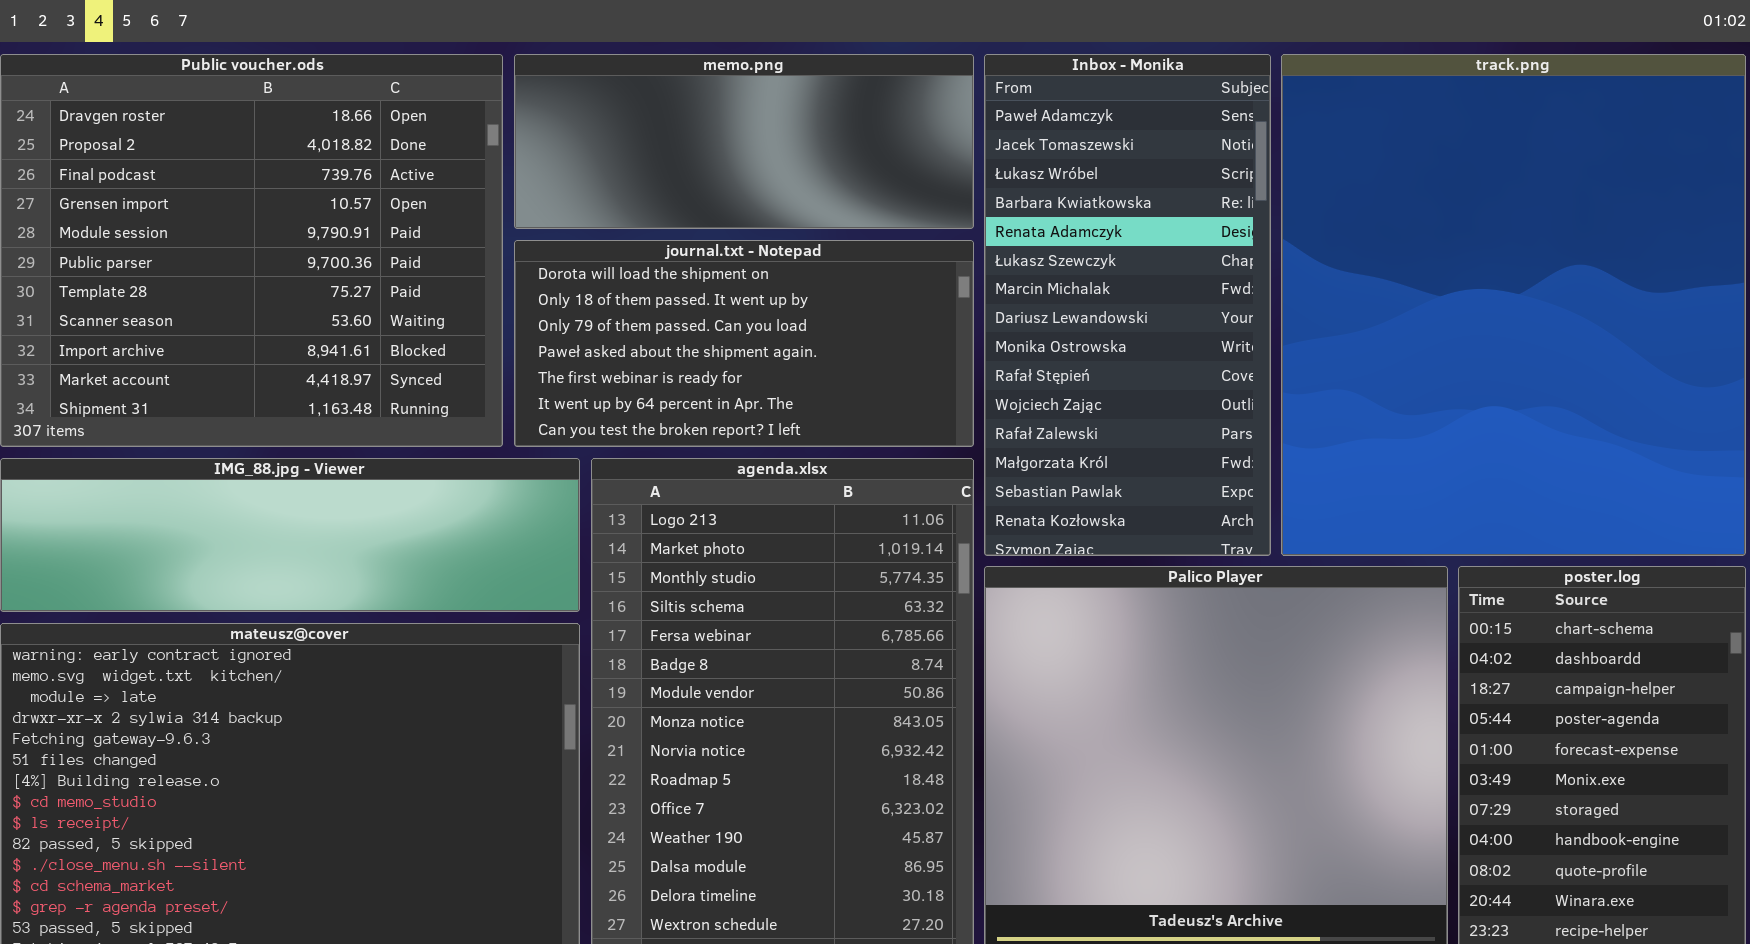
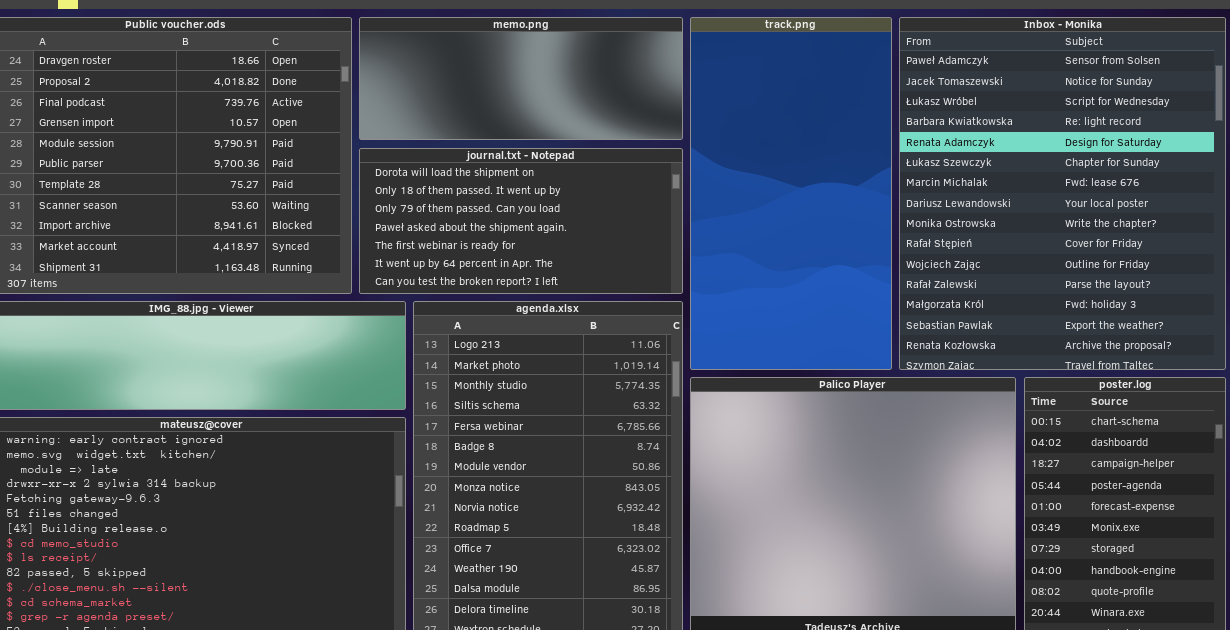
Inbox - Monika: [984,54,1271,556] -> [899,17,1226,370], moved, resized
track.png: [1281,54,1746,556] -> [690,17,892,370], moved, resized

